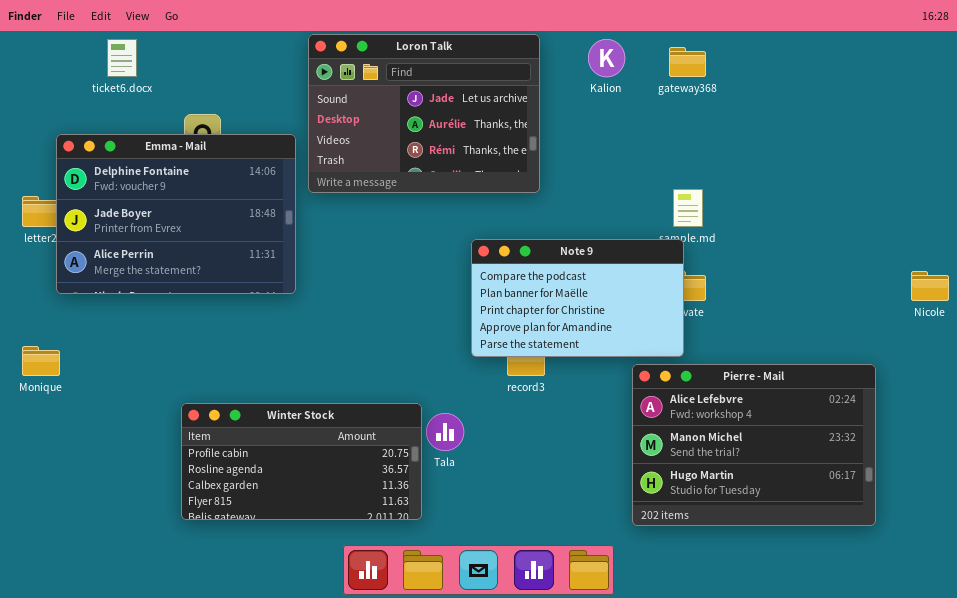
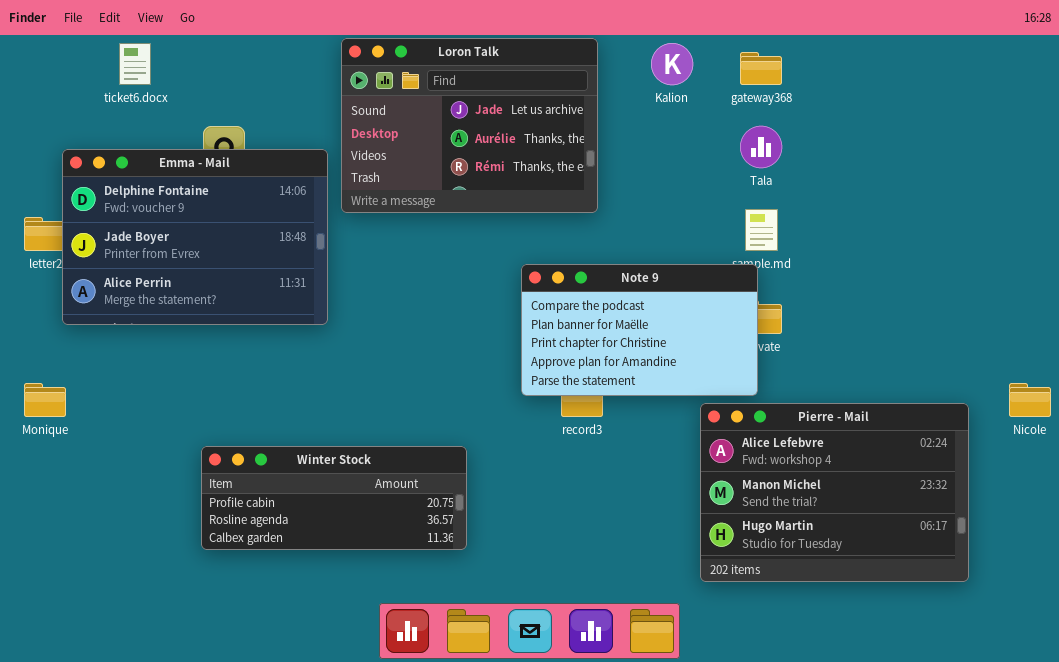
Nicole: [911,271,949,301] -> [1009,383,1051,417], moved
Winter Stock: [181,403,422,520] -> [201,446,467,550], resized
Tala: [426,413,464,451] -> [740,126,782,168], moved

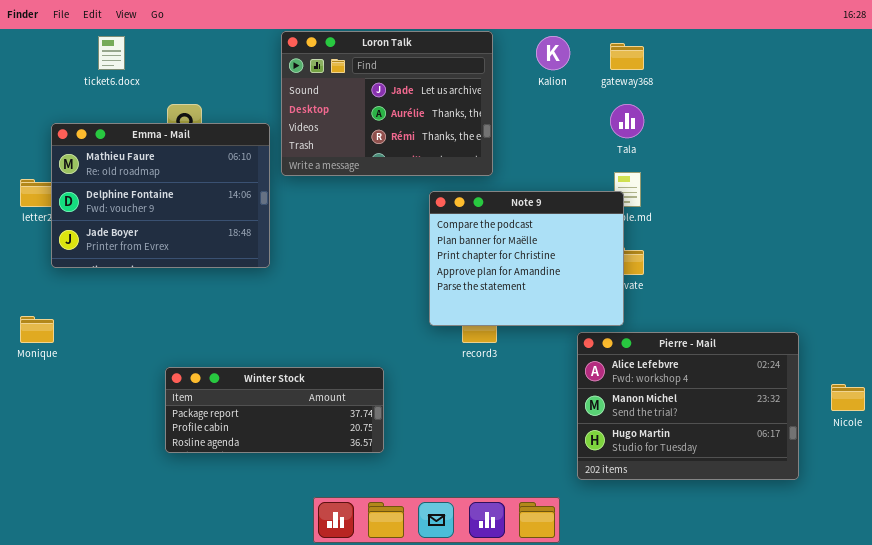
Emma - Mail: [62,149,328,325] -> [51,123,270,268], scrolled up 1 row
Note 9: [521,264,758,396] -> [429,191,624,326], resized
Nicole: [1009,383,1051,417] -> [831,384,865,411], moved
Winter Stock: [201,446,467,550] -> [165,367,384,453], scrolled up 1 row

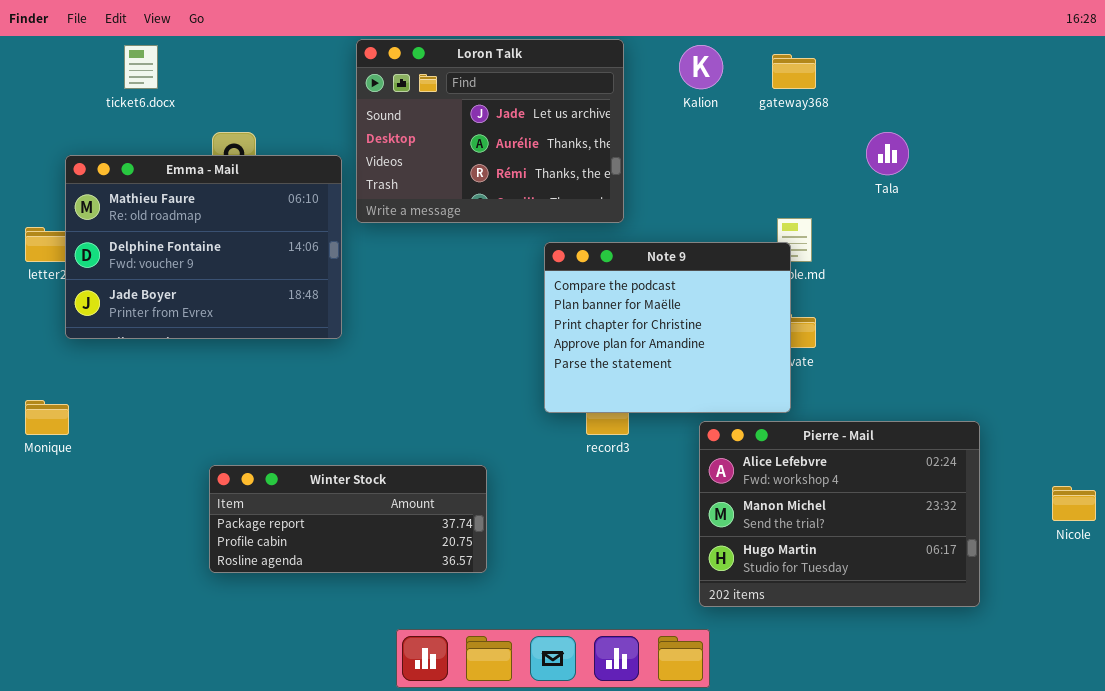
Tala: [610,104,644,138] -> [866,132,909,175], moved
Pierre - Mail: [577,332,799,480] -> [699,421,980,607], moved

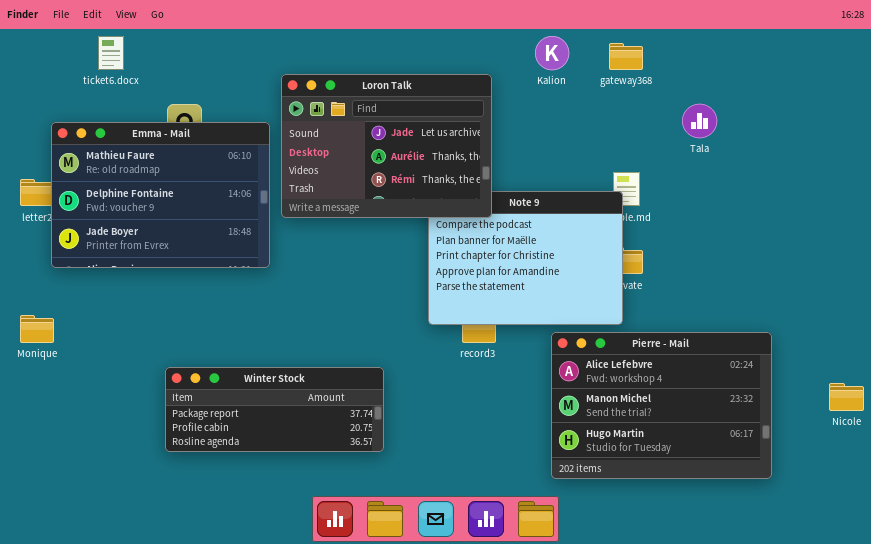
Loron Talk: [356,39,624,223] -> [281,74,492,218], moved

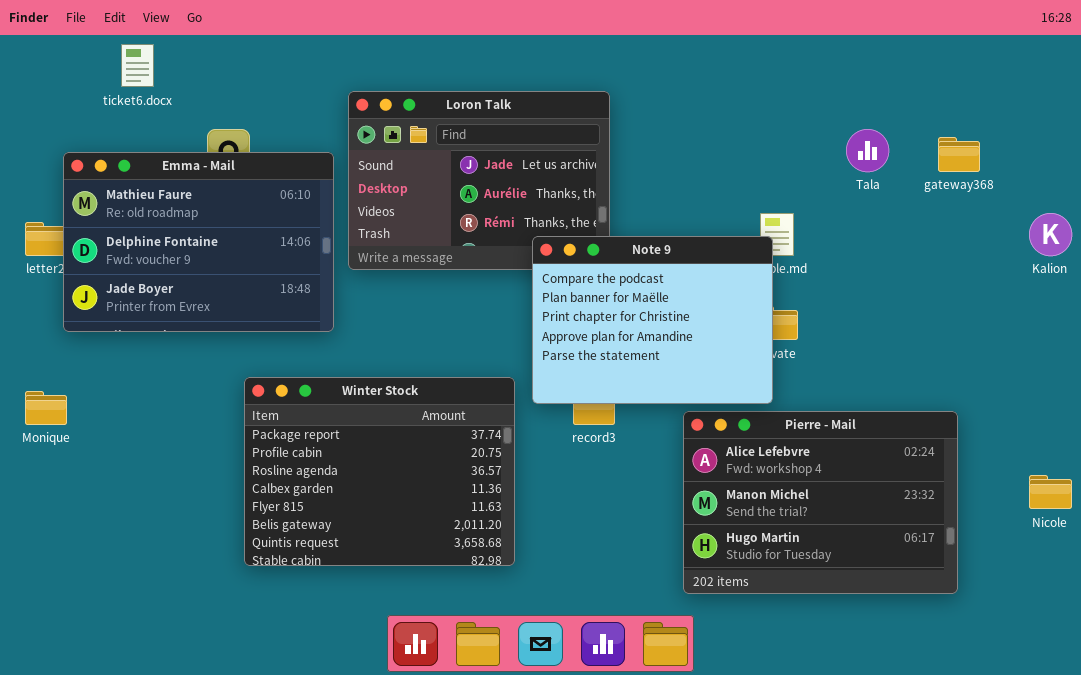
Kalion: [535,36,569,70] -> [1029,213,1072,256], moved
gateway368: [609,43,643,70] -> [938,137,980,172], moved
Note 9: [428,191,623,325] -> [532,236,773,404], raised
Winter Stock: [165,367,384,452] -> [244,377,515,566], moved, resized

